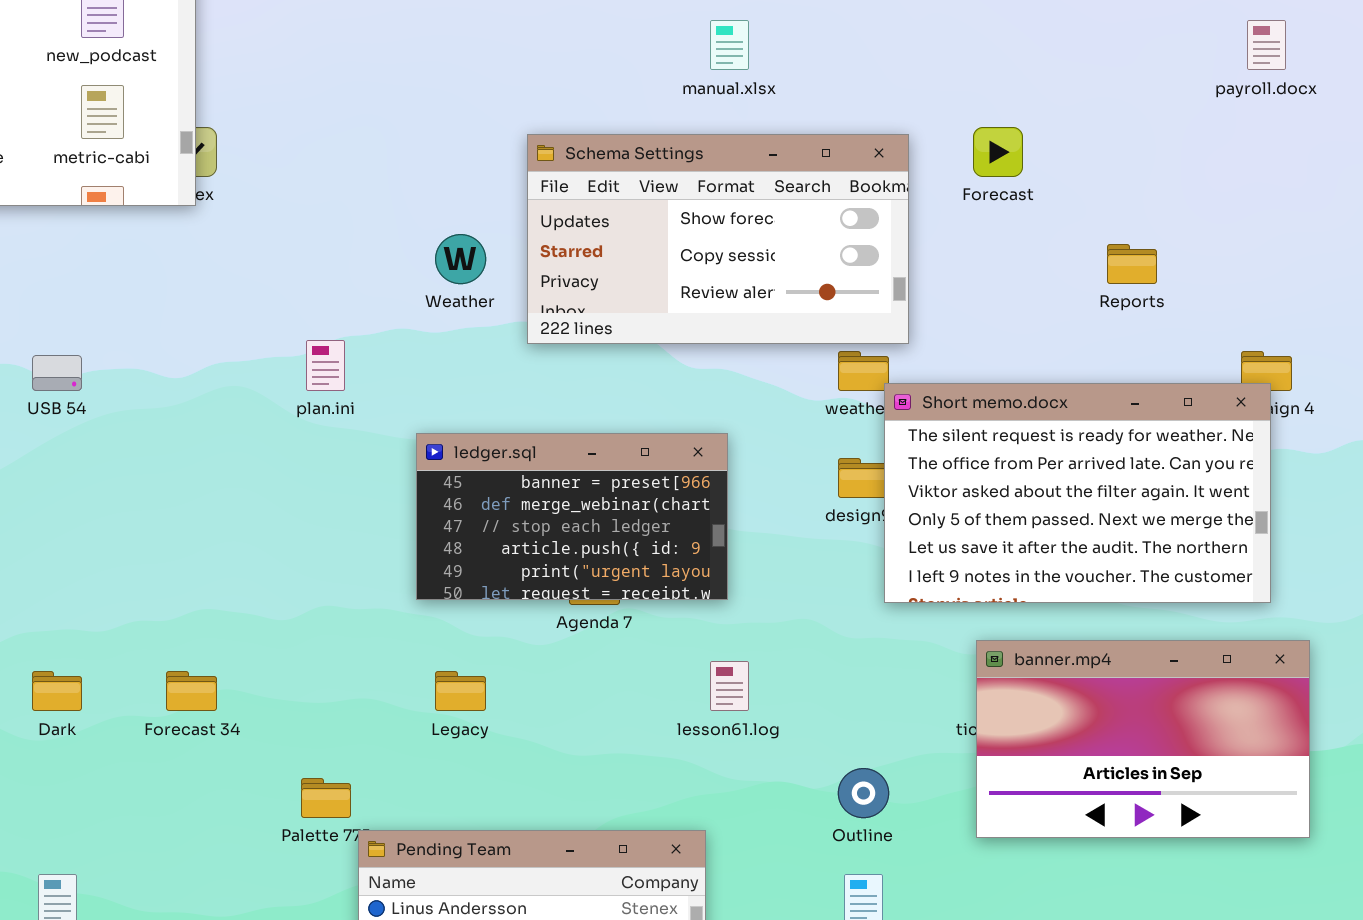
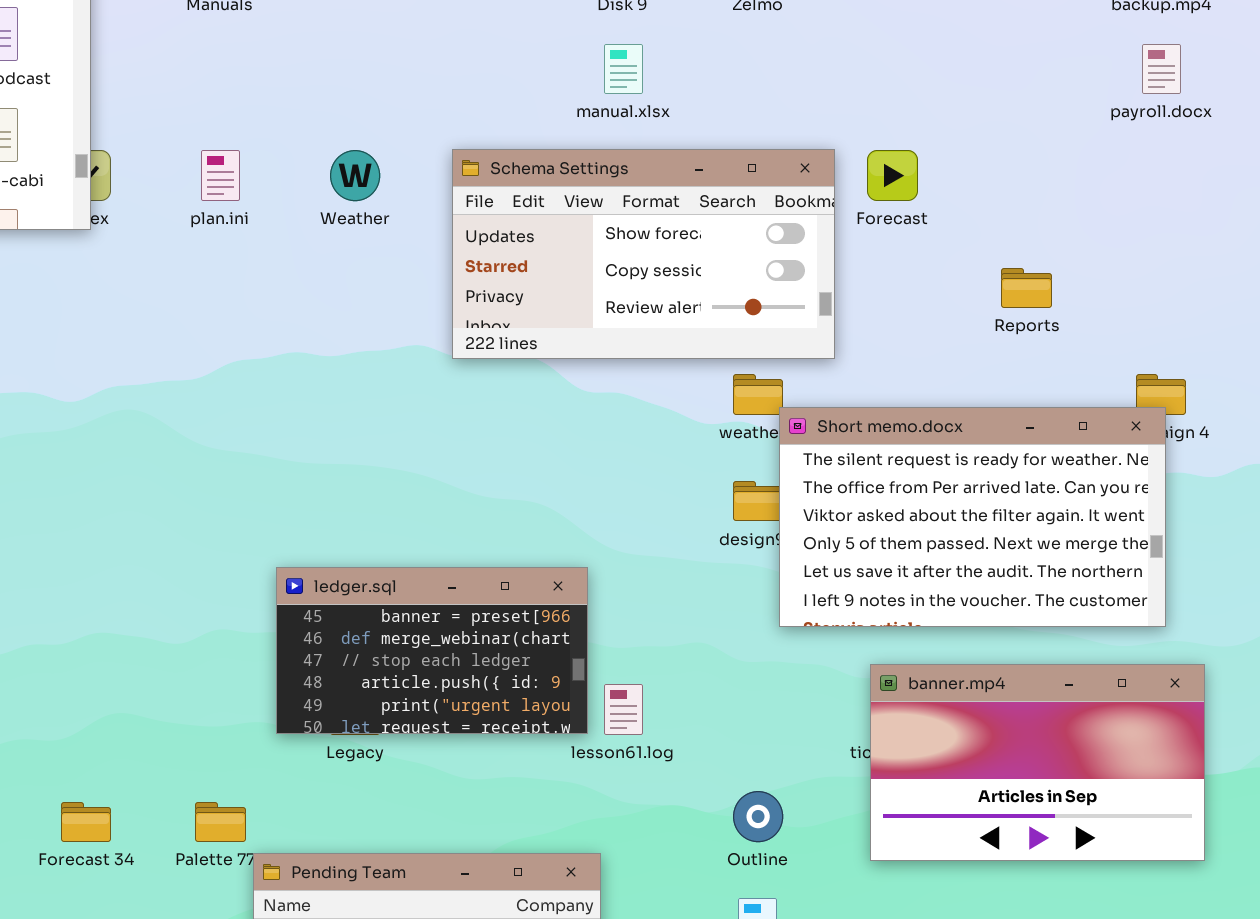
Schema Settings: [527,134,909,344] -> [452,149,835,359], moved
Weather: [435,234,486,284] -> [330,150,380,201], moved
plan.ini: [306,340,345,391] -> [201,150,240,201], moved
ledger.sql: [416,433,728,600] -> [276,567,588,734], moved
Forecast 34: [166,671,217,711] -> [61,802,111,842], moved

